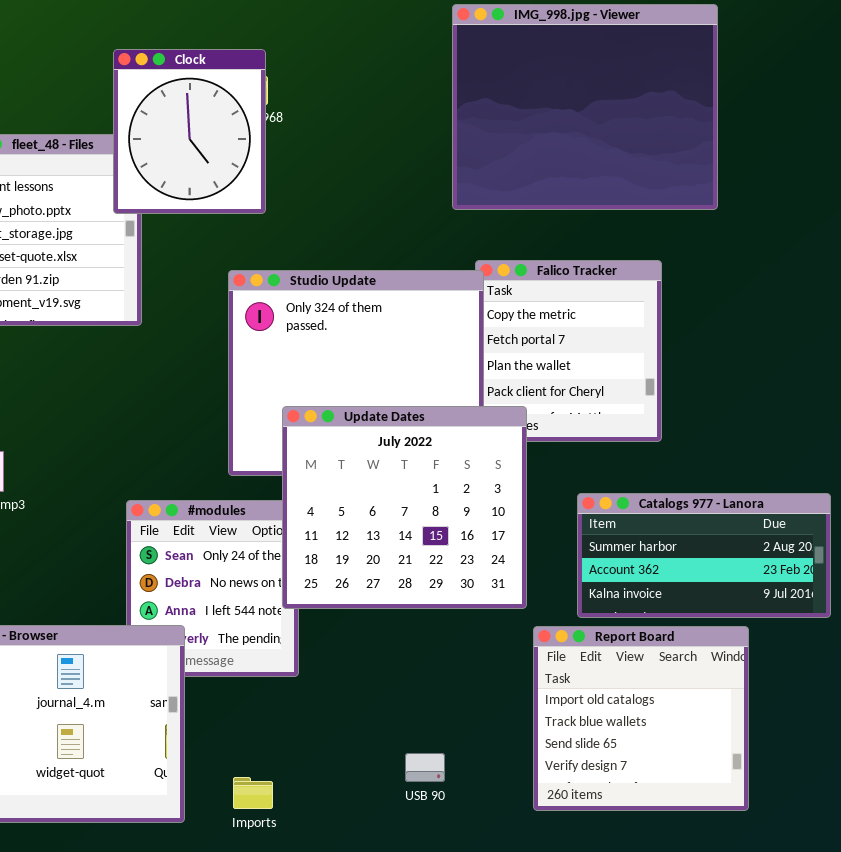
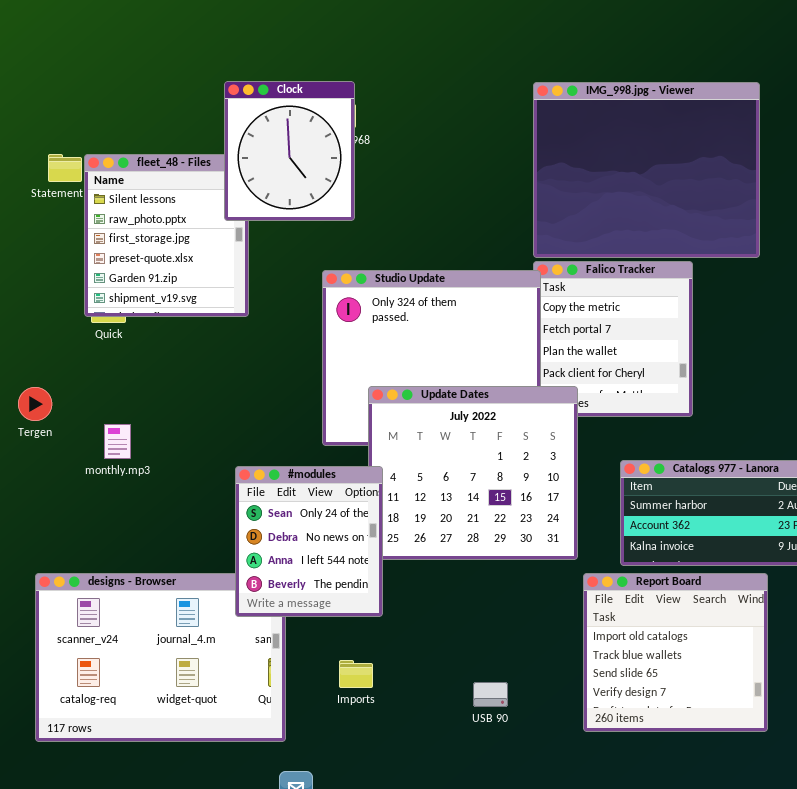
IMG_998.jpg - Viewer: [452,4,718,210] -> [533,82,760,258], moved
#modules: [126,500,299,677] -> [235,466,383,617], raised
Imports: [233,777,273,809] -> [339,660,373,688], moved

